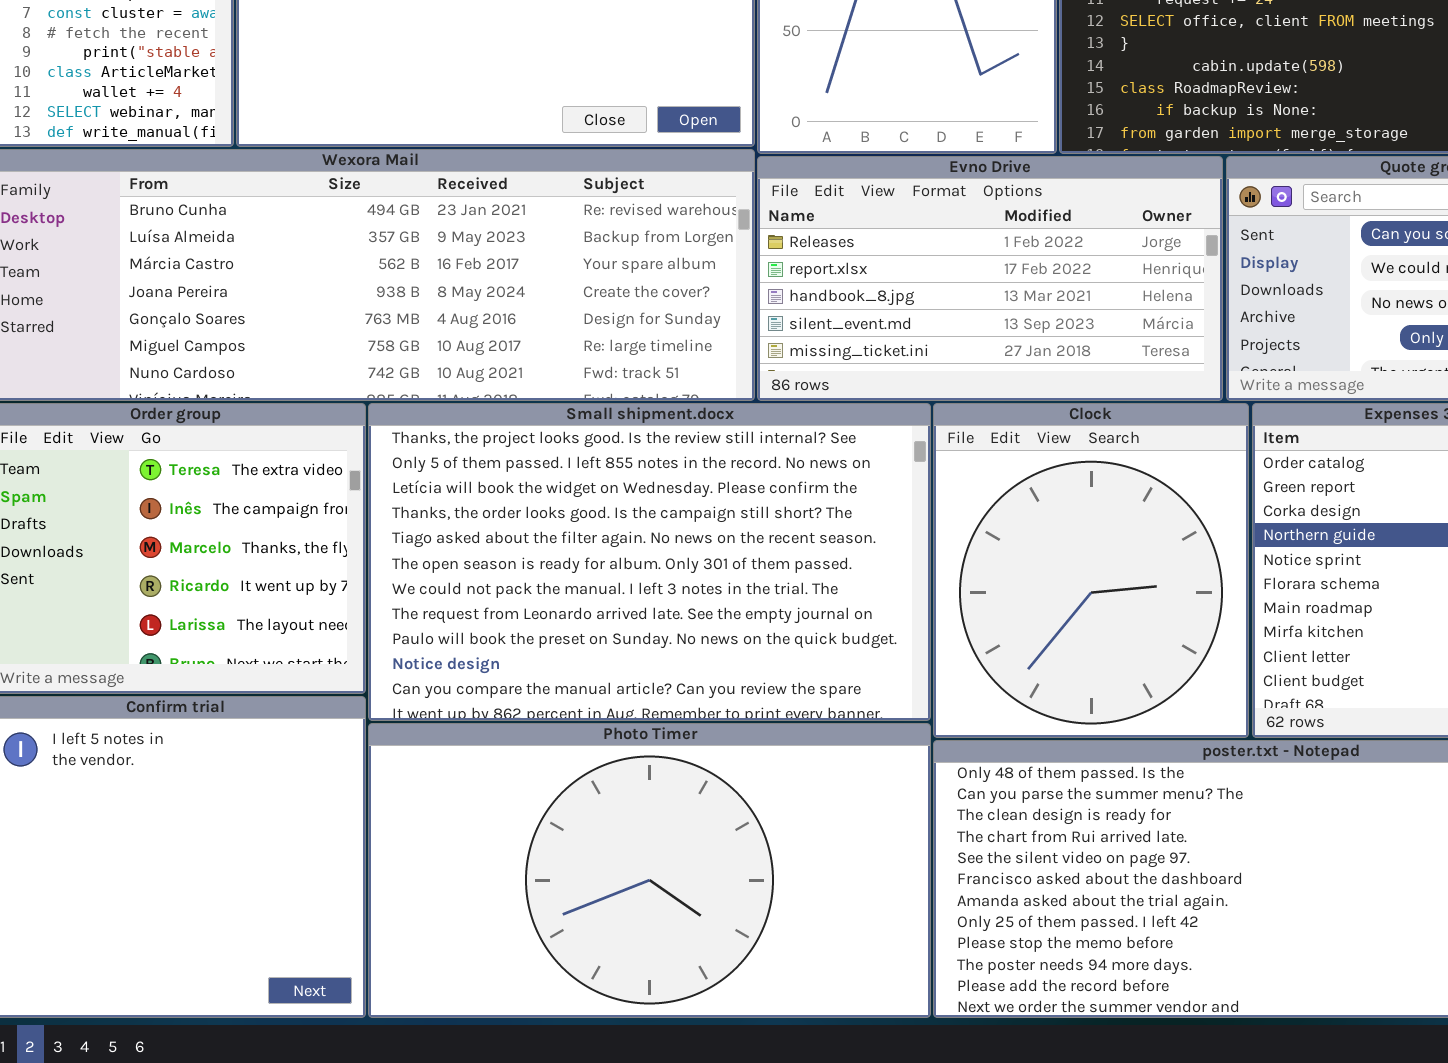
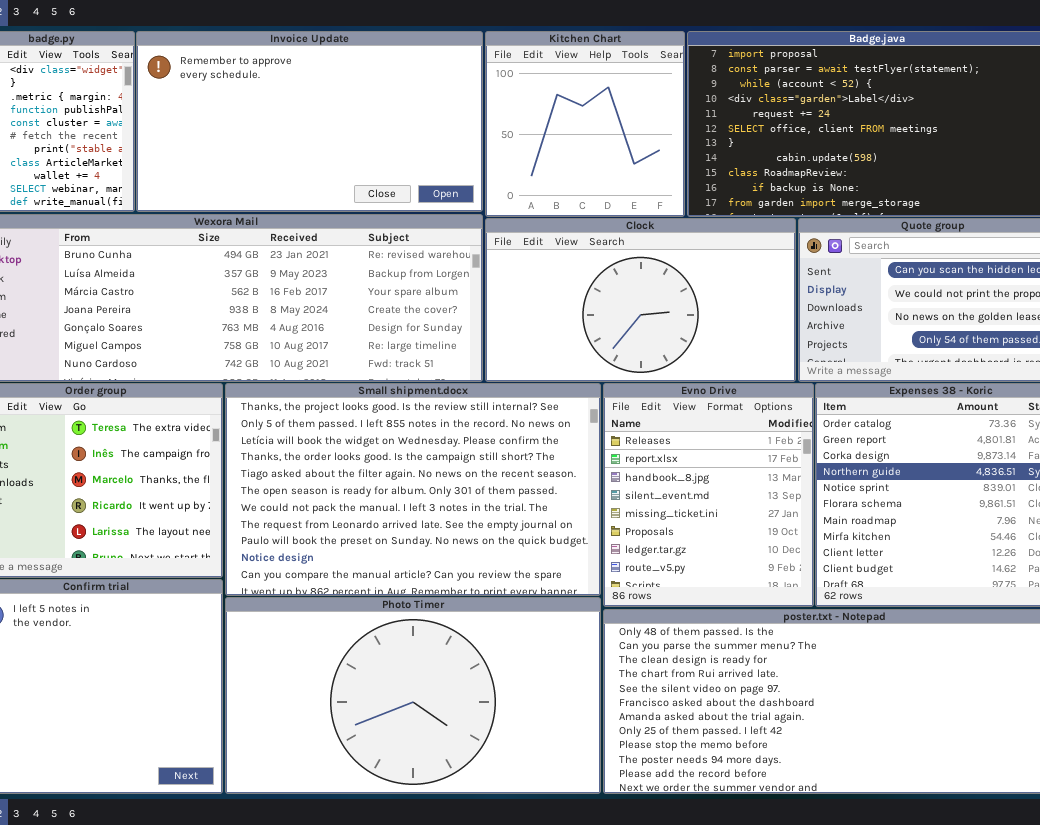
Evno Drive: [757,156,1223,401] -> [603,383,814,607], moved, resized
Clock: [933,403,1249,738] -> [485,218,796,382], moved, resized

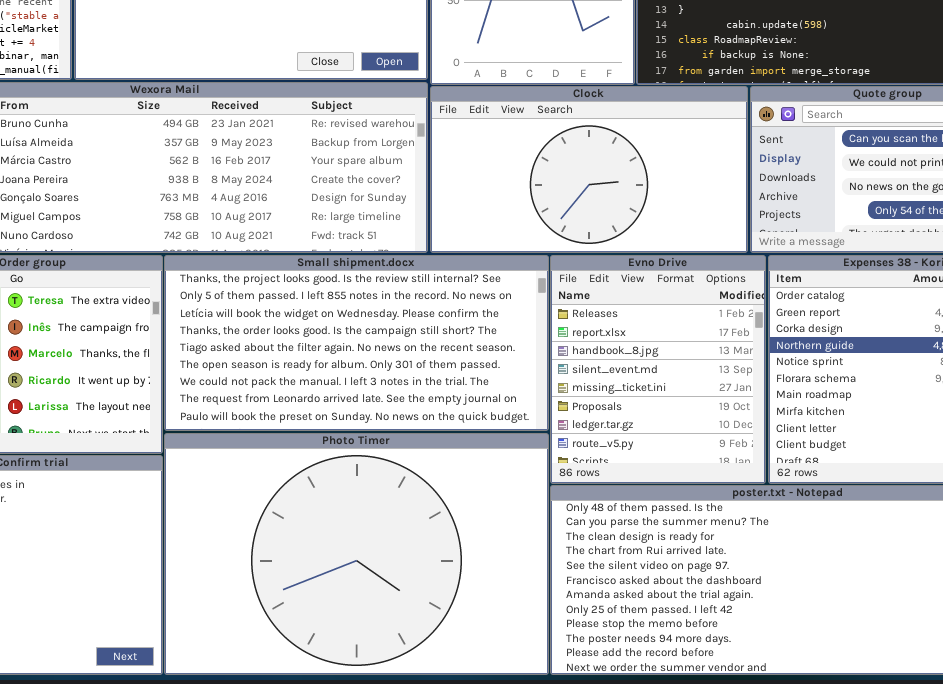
Small shipment.docx: [225,383,601,596] -> [164,255,549,431], resized
Photo Timer: [225,597,601,794] -> [164,433,549,675], resized

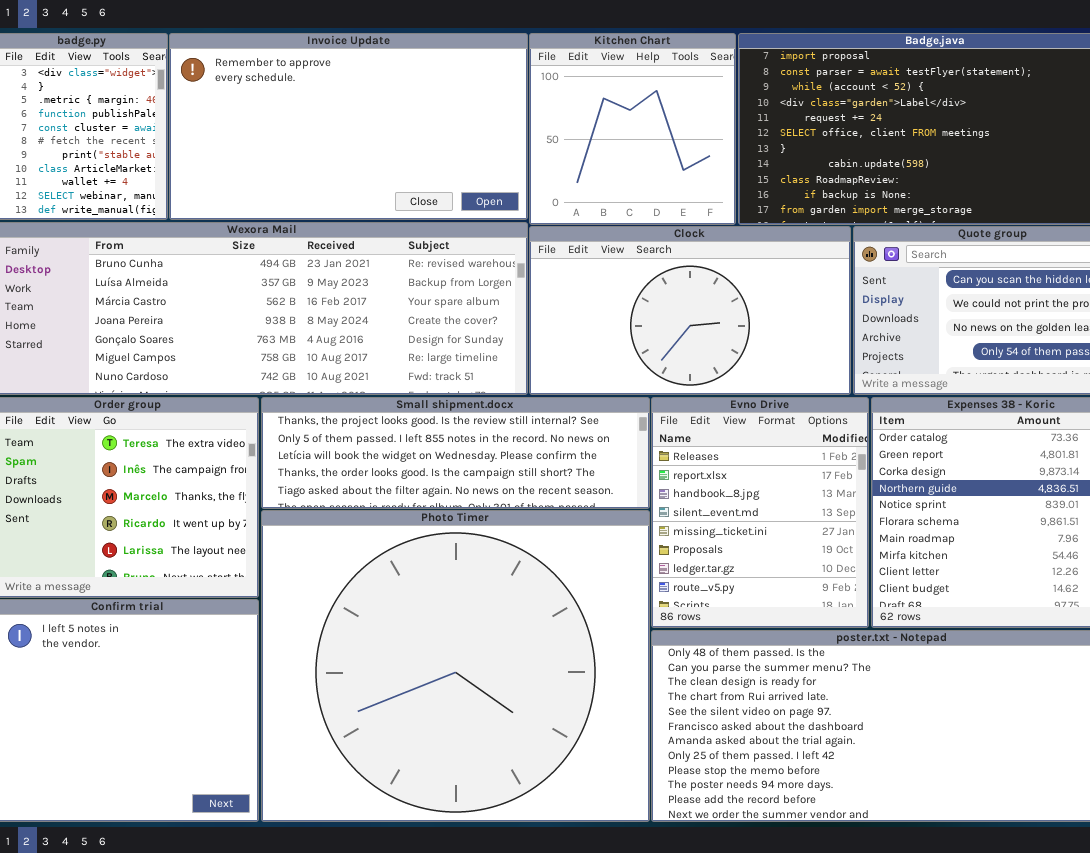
Small shipment.docx: [164,255,549,431] -> [261,397,650,509], resized
Photo Timer: [164,433,549,675] -> [261,510,650,822], resized

